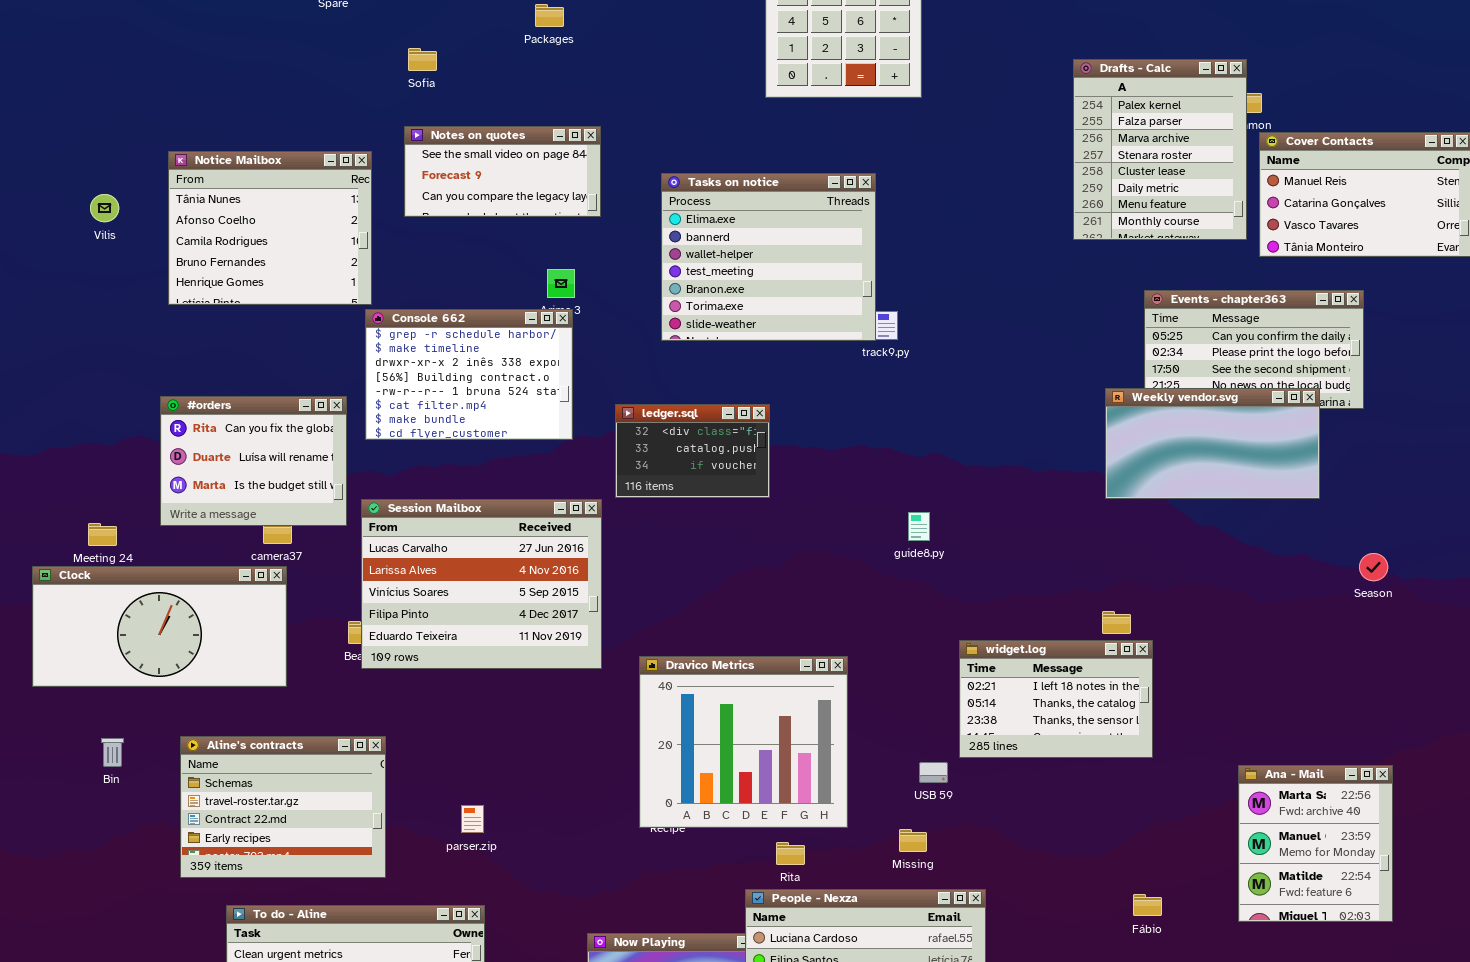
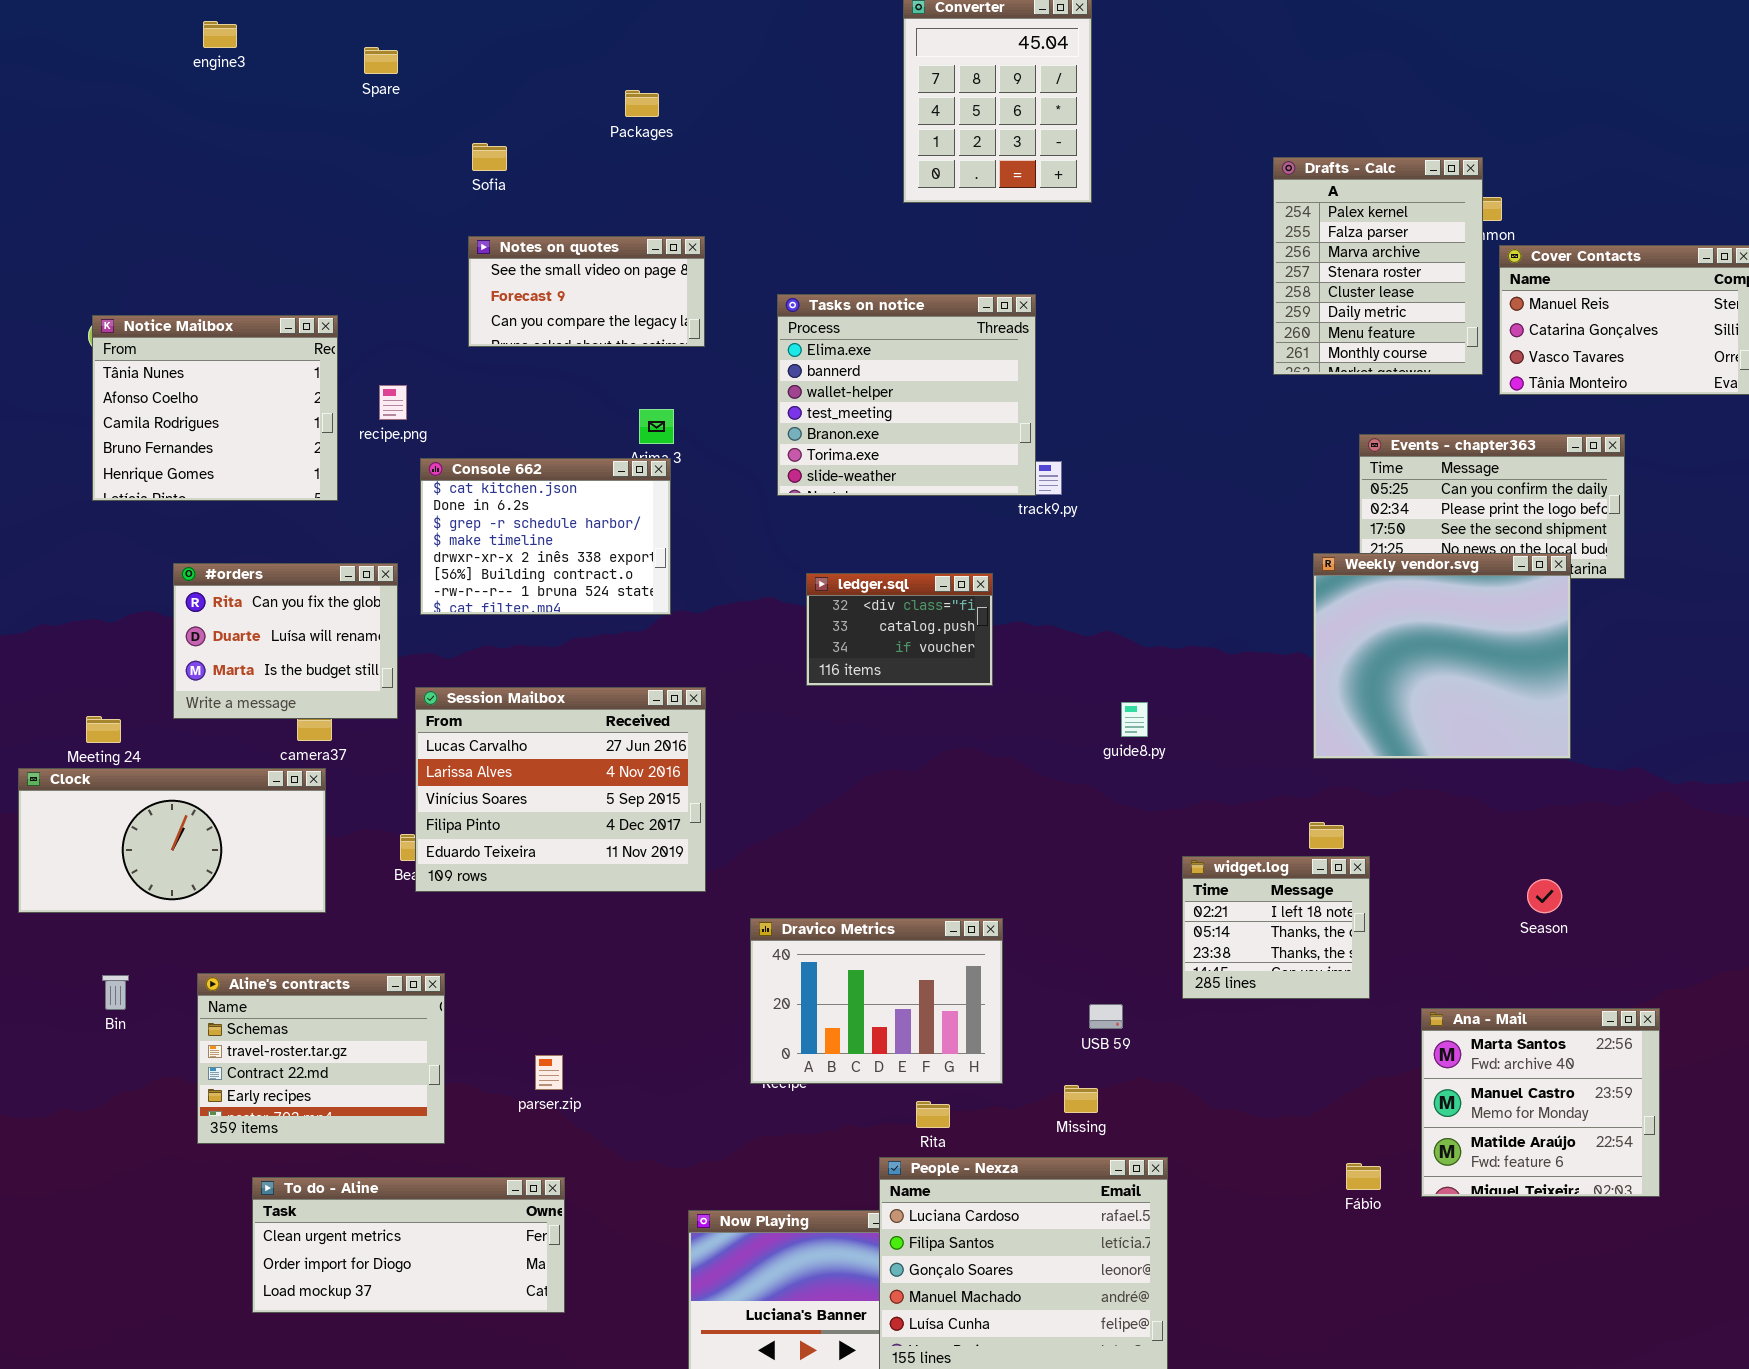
Notice Mailbox: [168,151,372,305] -> [92,315,338,501], moved
Console 662: [365,309,573,440] -> [420,458,671,615], scrolled up 2 rows
Weekly vendor.svg: [1105,388,1320,499] -> [1313,553,1571,759], resized
ledger.sql: [615,404,770,498] -> [806,573,993,686], moved
guide8.py: [908,512,930,541] -> [1121,702,1148,737], moved
Season: [1359,553,1388,581] -> [1527,879,1562,913], moved
widget.log: [959,640,1153,758] -> [1182,856,1370,999], resized
Dravico Metrics: [639,656,848,828] -> [750,918,1003,1084], resized
Ana - Mail: [1238,765,1393,922] -> [1421,1008,1660,1197], resized

